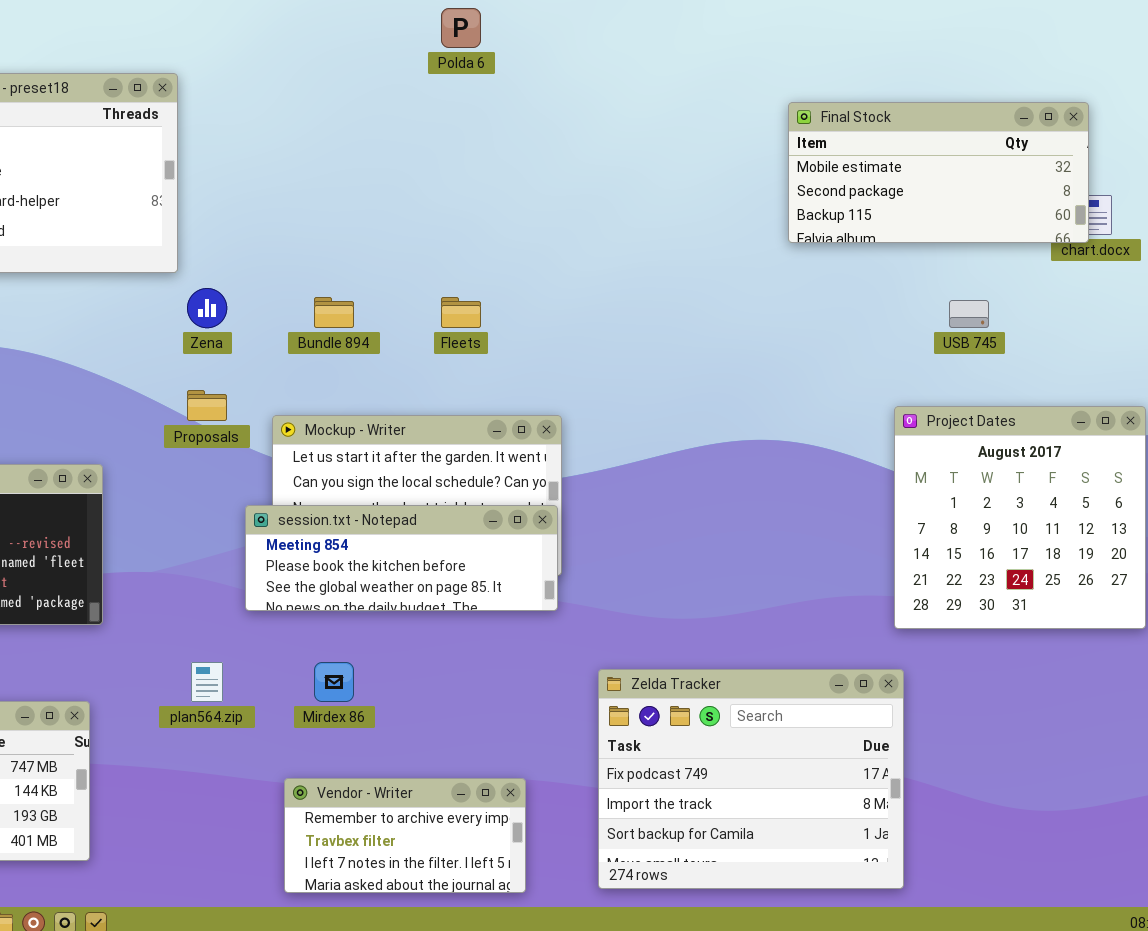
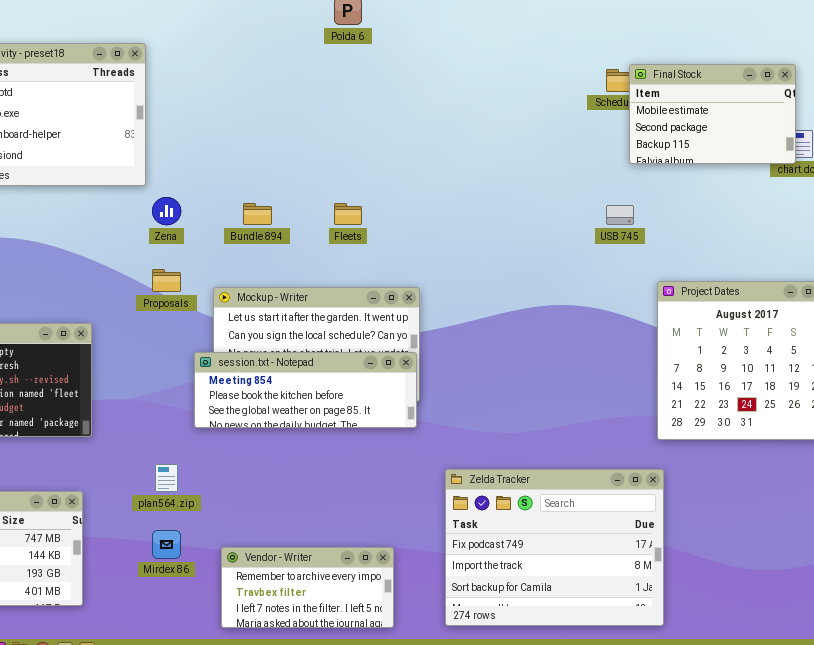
Final Stock: [788,102,1089,243] -> [629,64,796,164], resized
USB 745: [949,300,989,328] -> [606,205,634,225], moved
Mirdex 86: [314,662,354,702] -> [152,530,181,559], moved

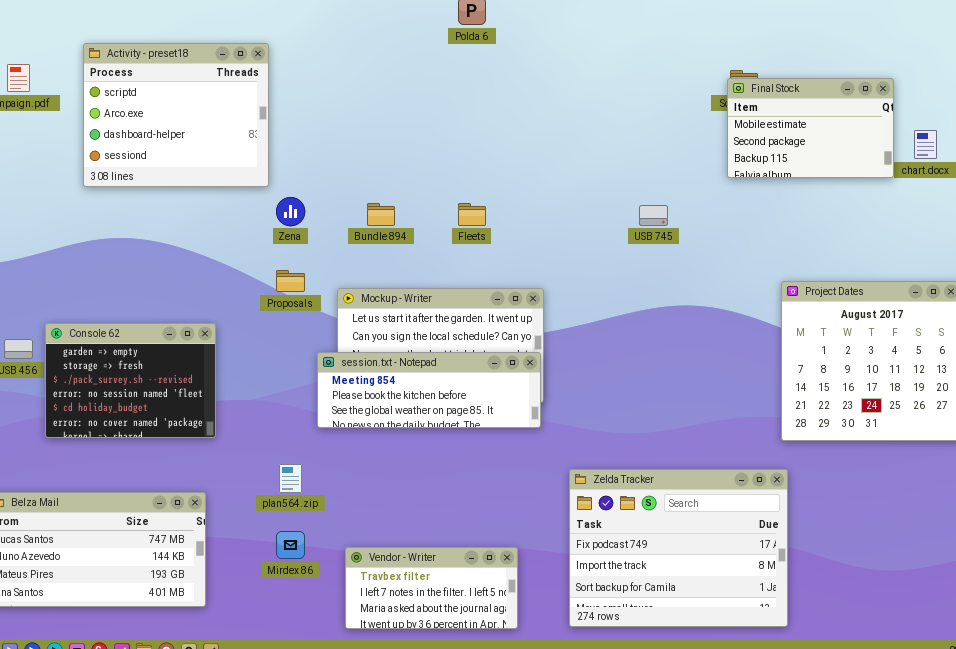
Final Stock: [629,64,796,164] -> [727,78,894,178], moved
USB 745: [606,205,634,225] -> [639,205,668,226], moved
Vendor - Writer: [221,547,394,628] -> [345,547,518,629], scrolled down 1 row

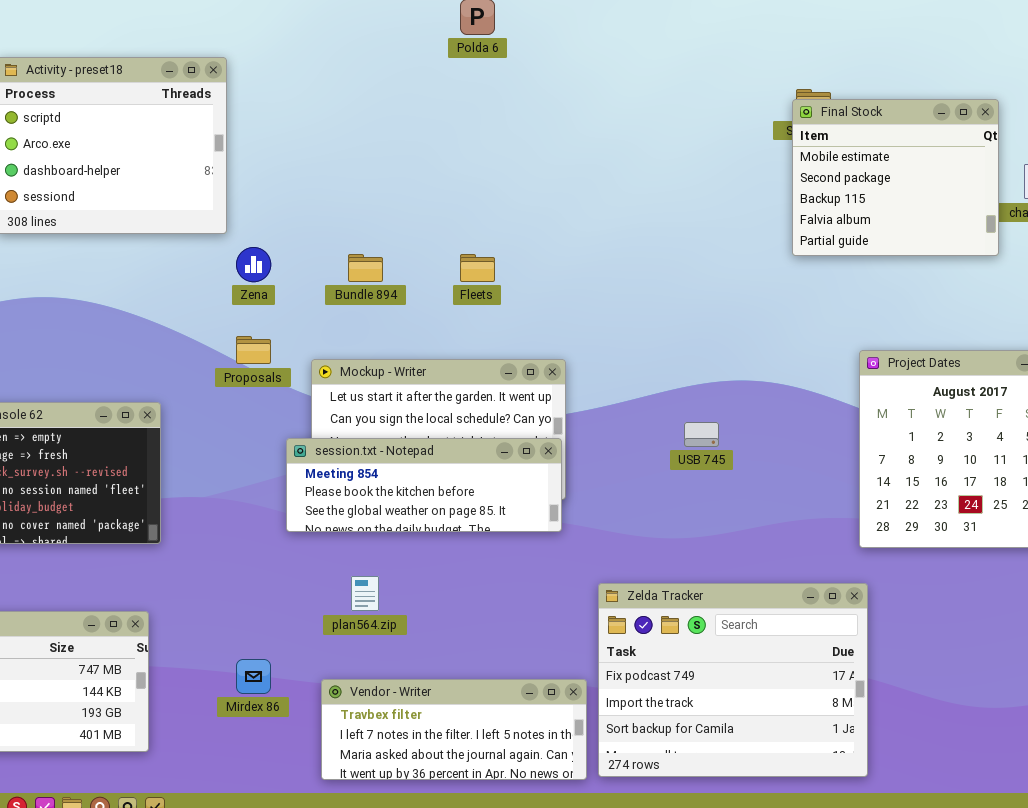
Final Stock: [727,78,894,178] -> [792,99,999,256], resized
USB 745: [639,205,668,226] -> [684,422,719,447], moved
plan564.zip: [279,464,302,493] -> [351,576,379,611], moved
Vendor - Writer: [345,547,518,629] -> [321,679,587,780], resized

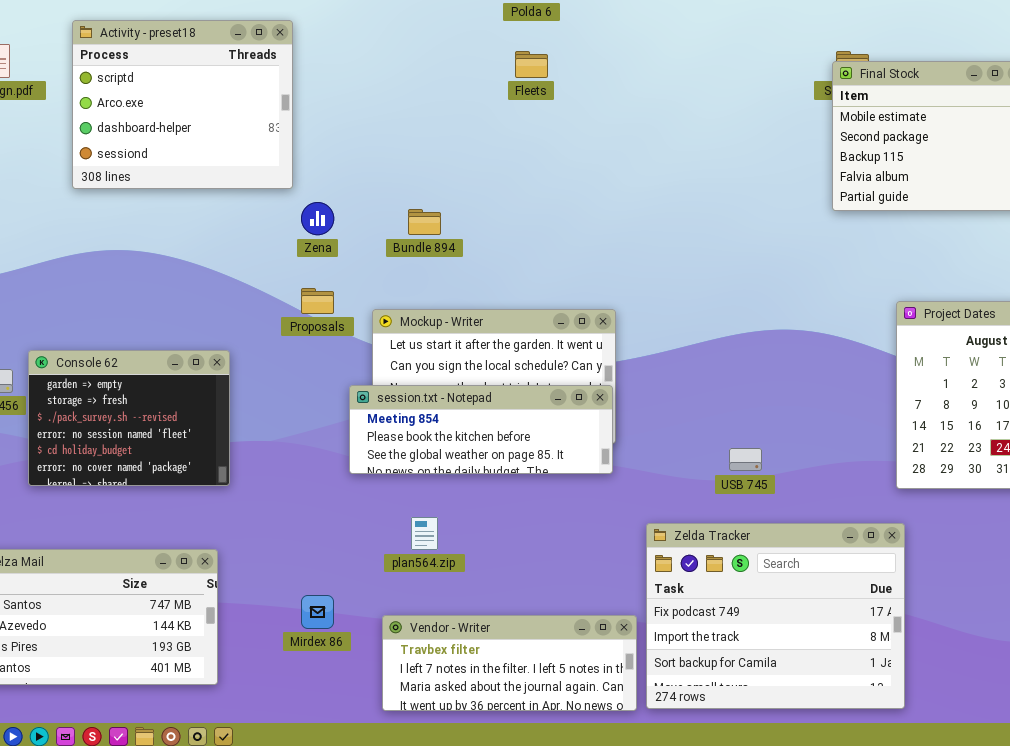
Fleets: [460,254,495,282] -> [515,51,548,78], moved
USB 745: [684,422,719,447] -> [729,448,762,471], moved

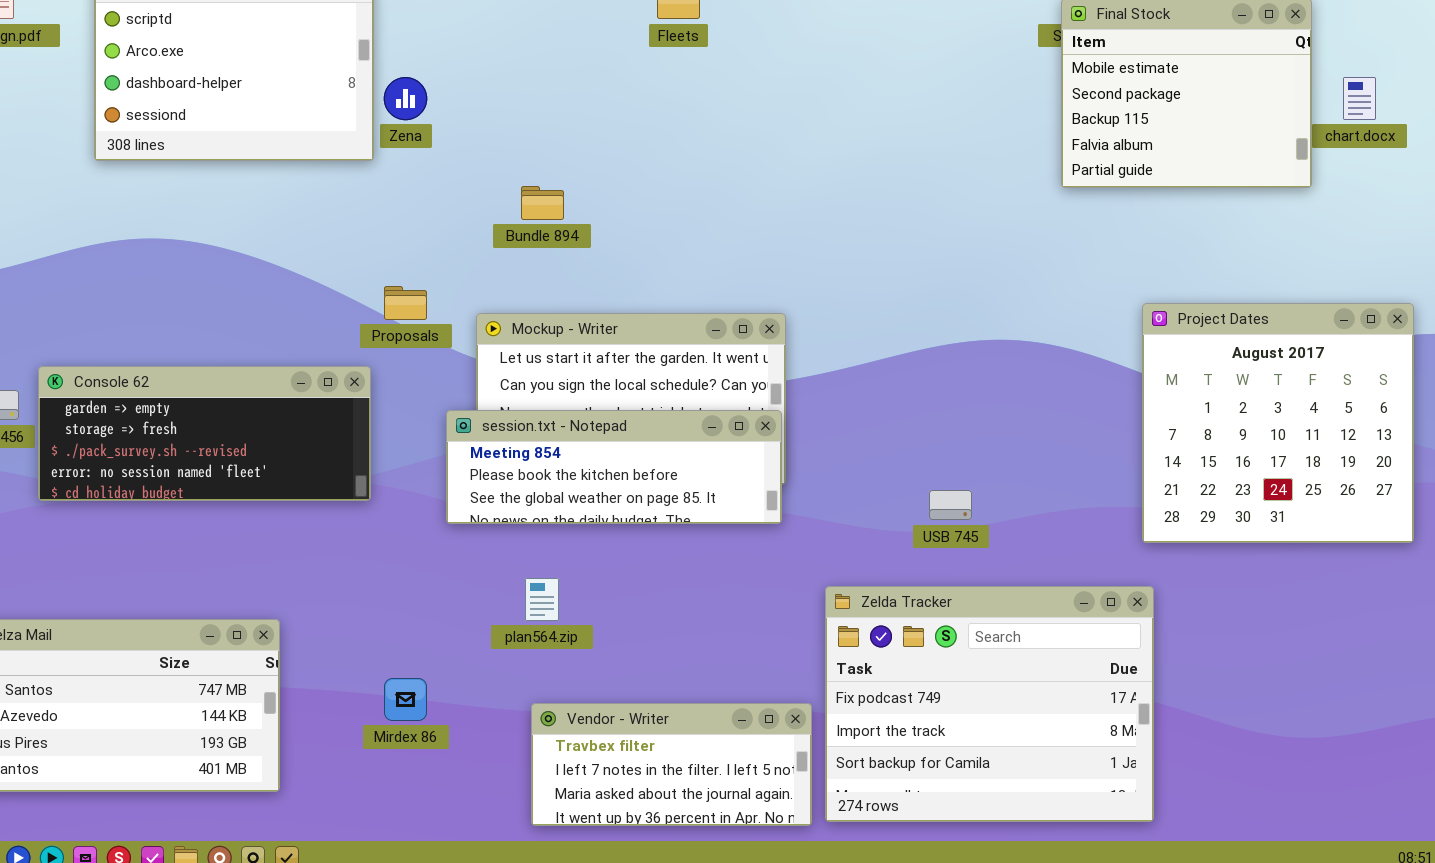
Zena: [301,202,334,235] -> [384,77,427,120], moved
Console 62: [28,350,230,486] -> [38,366,371,501], resized
Vendor - Writer: [382,615,637,711] -> [531,703,812,826], resized

